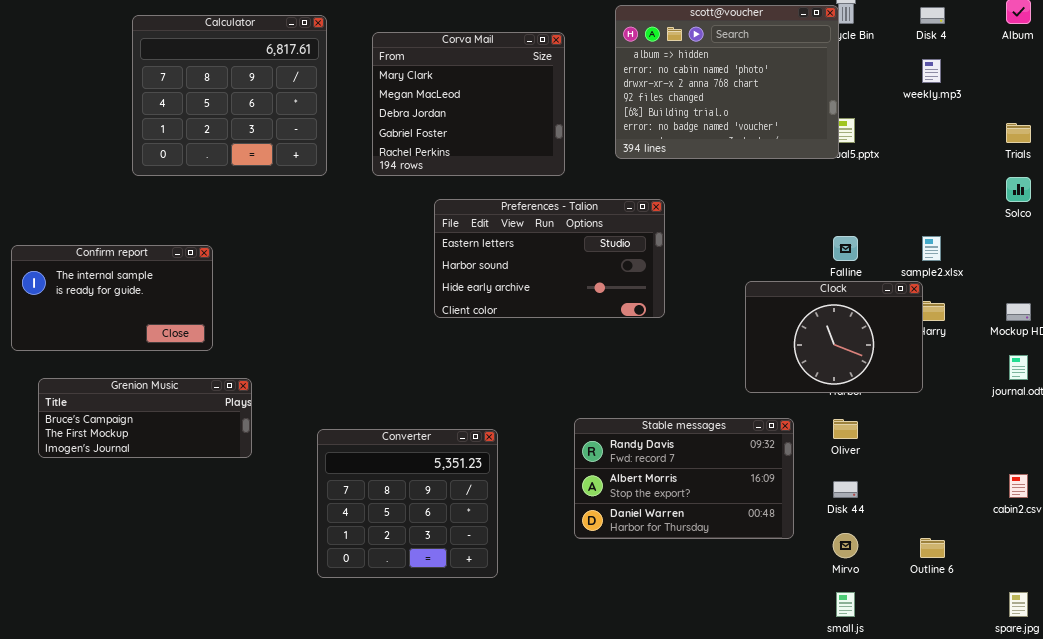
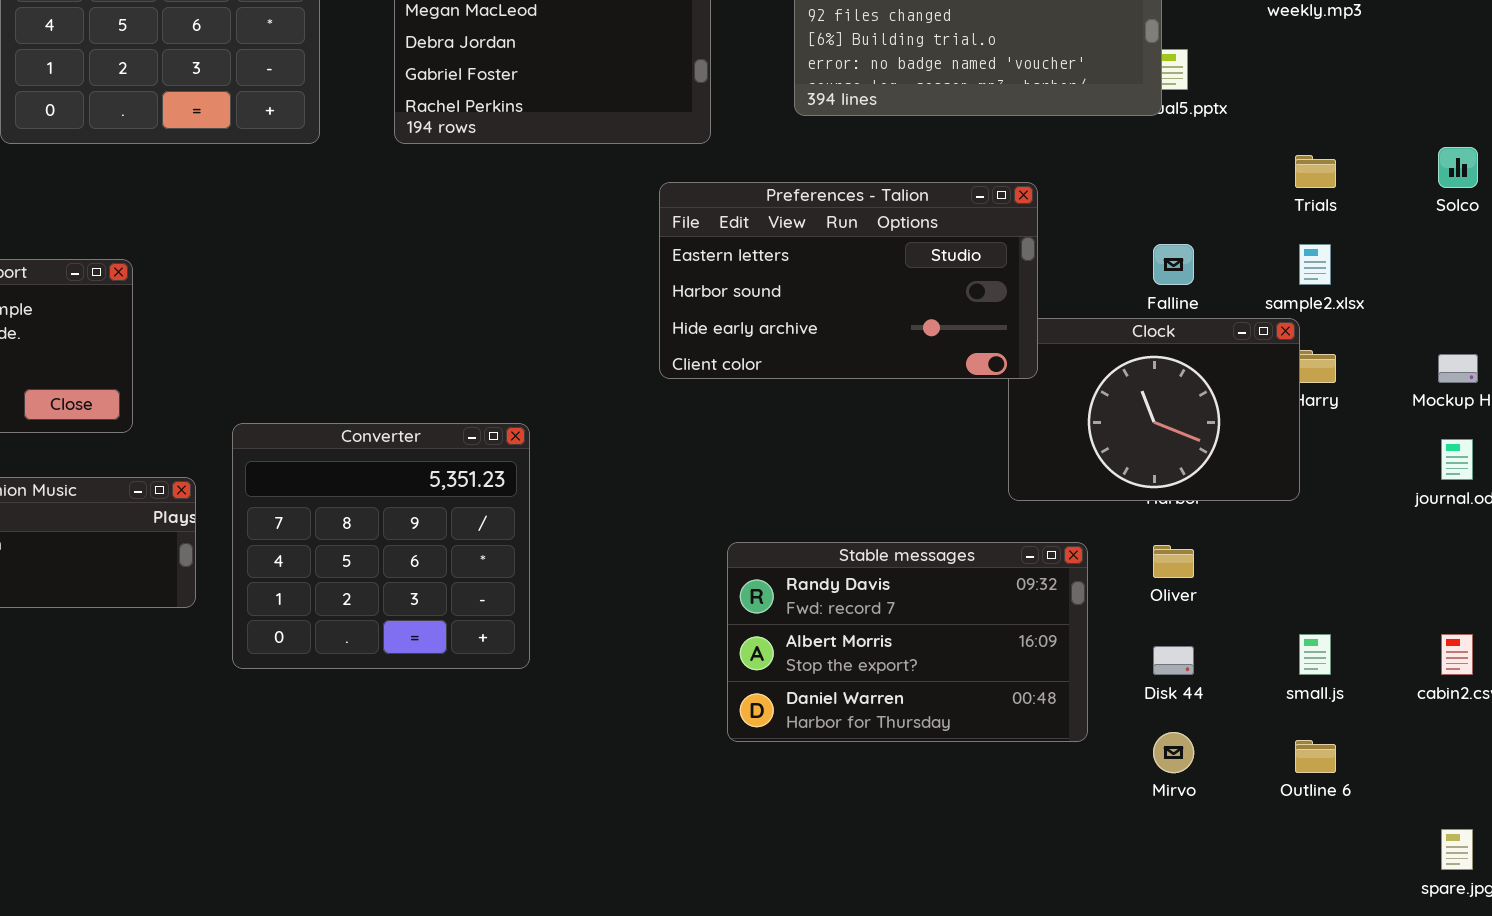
Trials: [1006,123,1031,143] -> [1295,155,1336,188], moved
Preferences - Talion: [434,199,665,318] -> [659,182,1038,379], moved
Converter: [317,429,498,578] -> [232,423,530,669], moved
small.js: [836,592,855,617] -> [1299,634,1331,675], moved

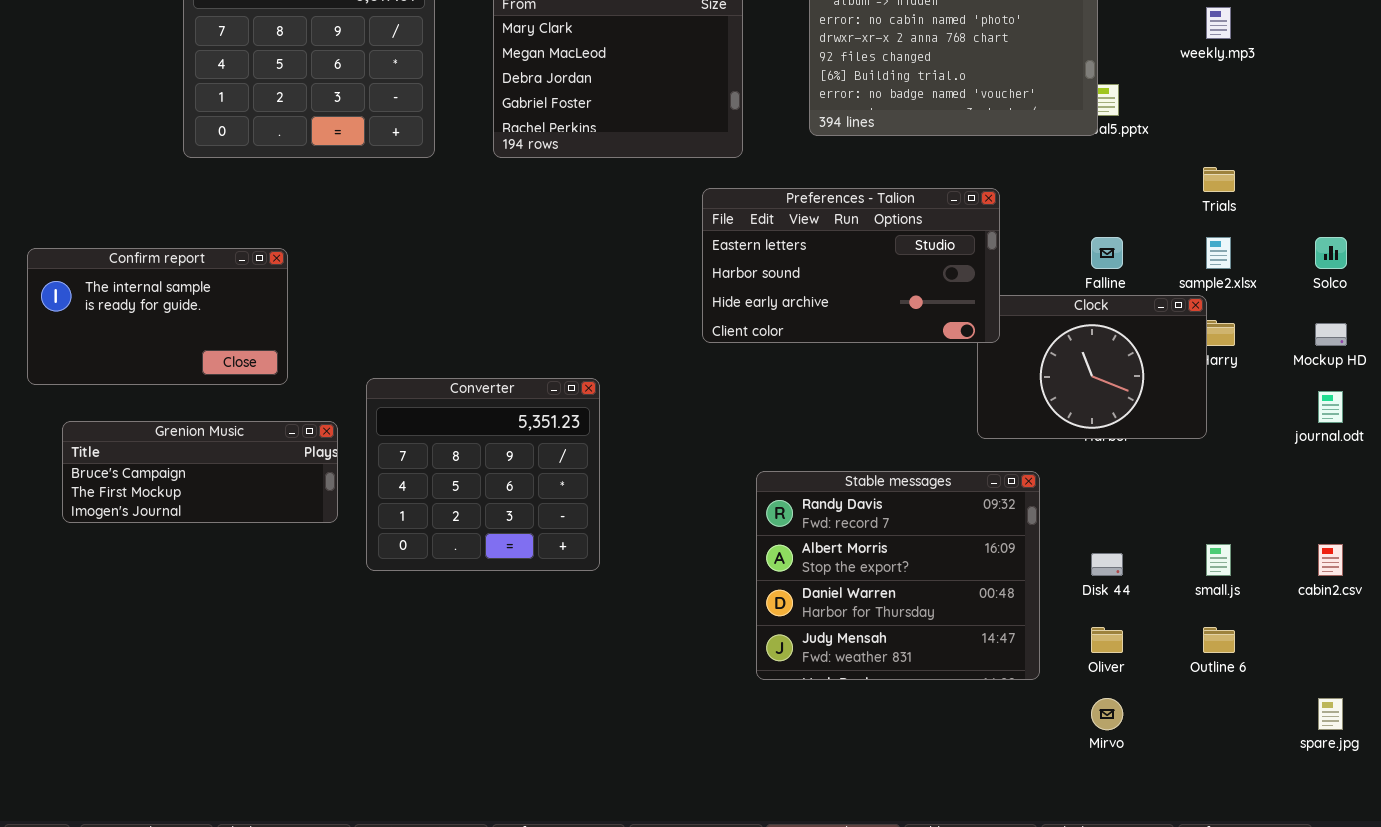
Solco: [1438,147,1478,188] -> [1315,237,1347,269], moved
Stable messages: [727,542,1088,742] -> [756,471,1040,680], resized
Oliver: [1153,545,1194,578] -> [1091,627,1123,653], moved
Mirvo: [1153,732,1194,773] -> [1091,698,1123,730], moved

